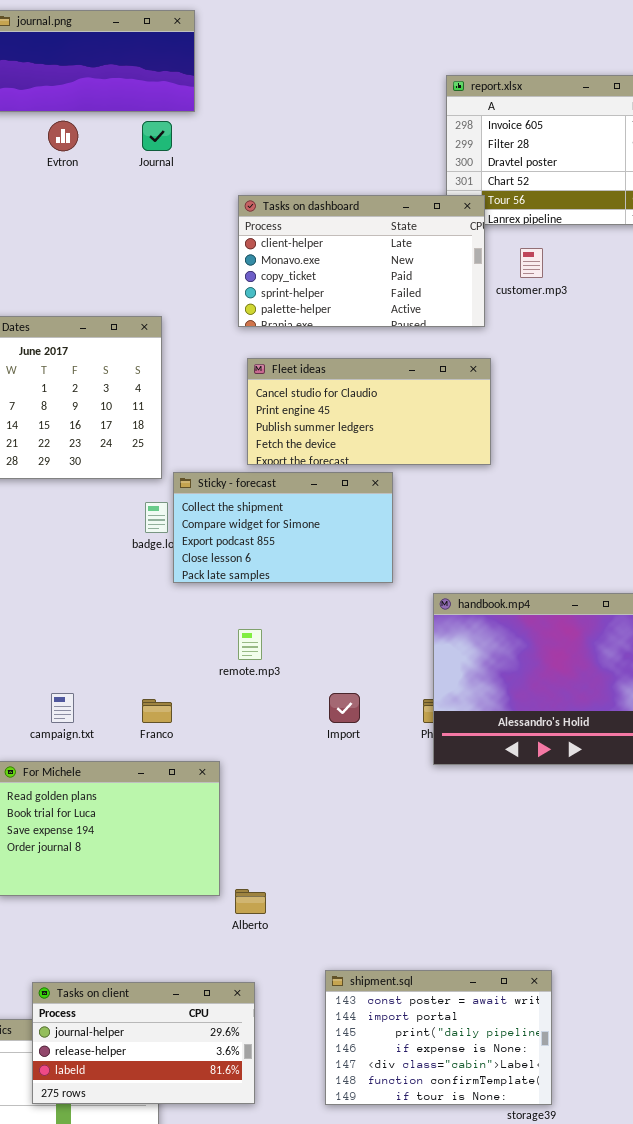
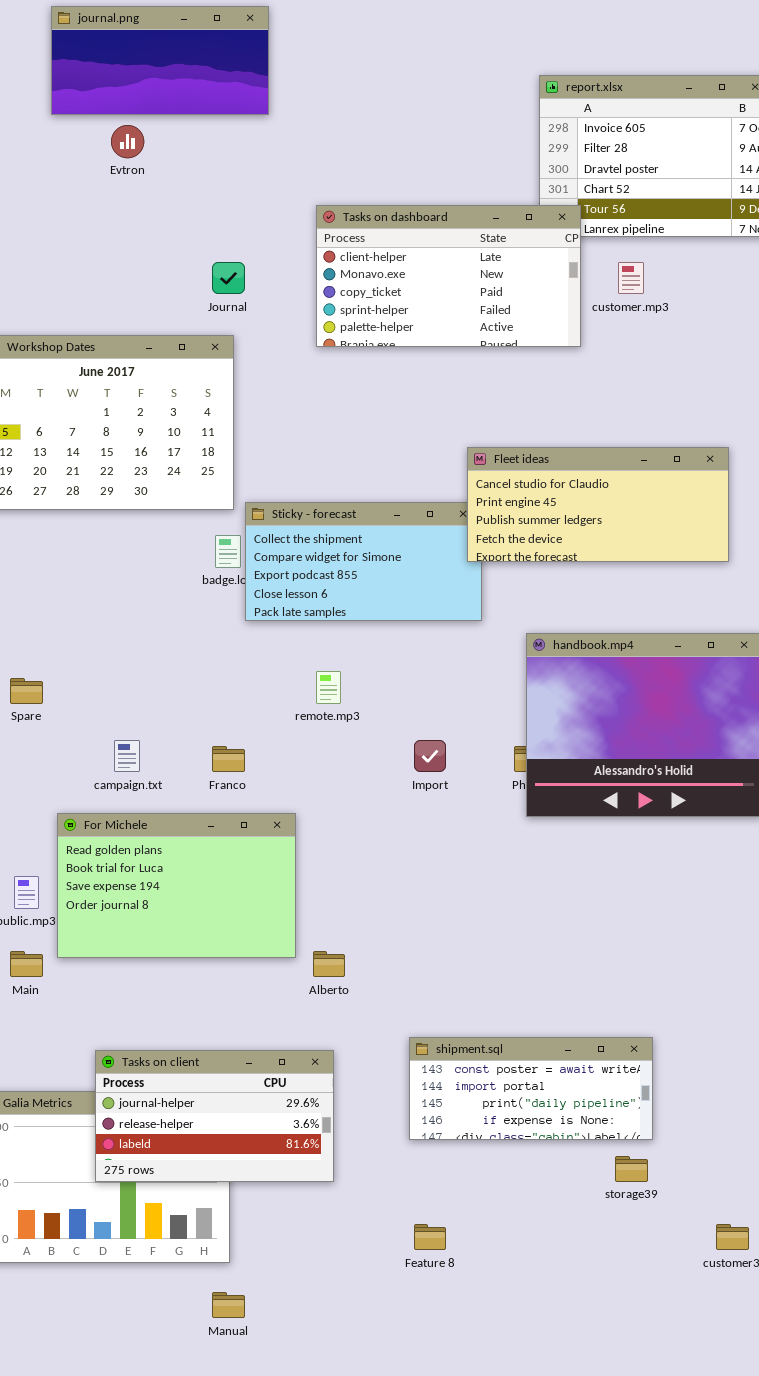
Journal: [142,121,172,151] -> [212,262,245,294], moved
Fleet ideas: [247,358,491,465] -> [467,447,729,562], moved
shipment.sql: [325,970,552,1105] -> [409,1037,653,1140], resized

